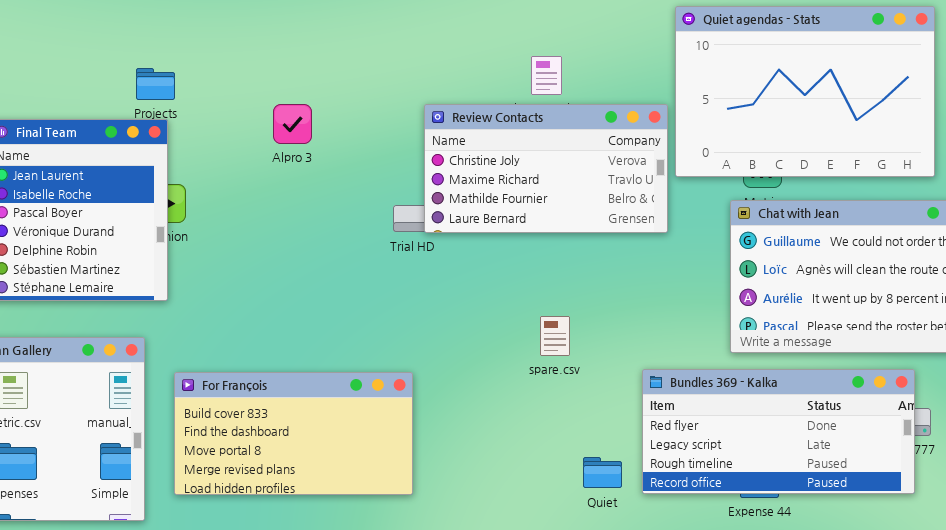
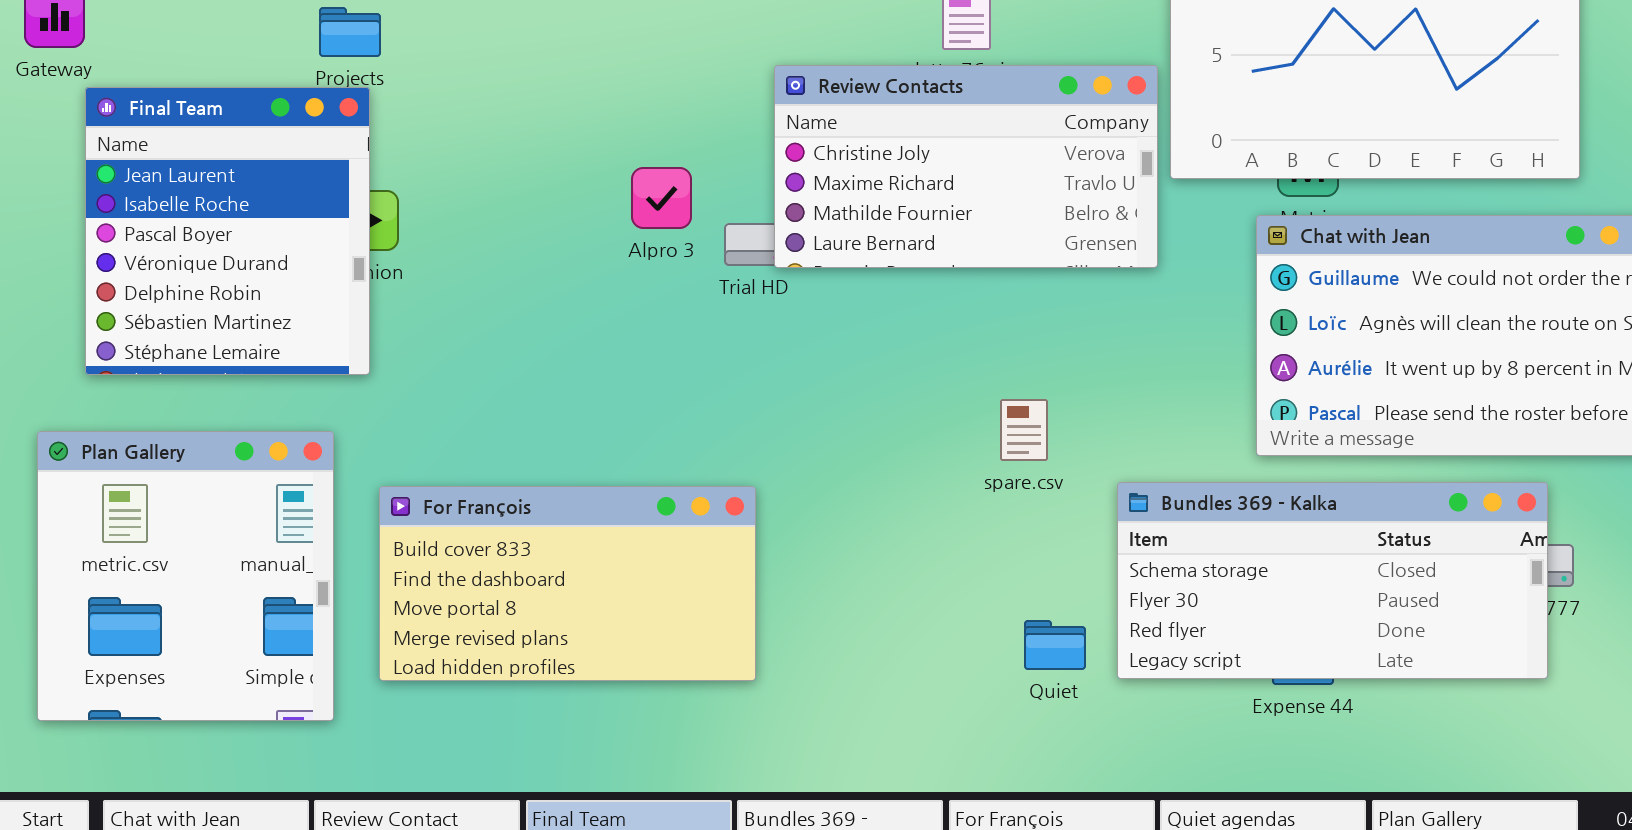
Alpro 3: [273,104,312,144] -> [631,167,692,229], moved
spare.csv: [540,316,570,356] -> [1000,399,1048,461], moved
Bundles 369 - Kalka: [642,369,915,494] -> [1117,482,1548,679], scrolled up 2 rows

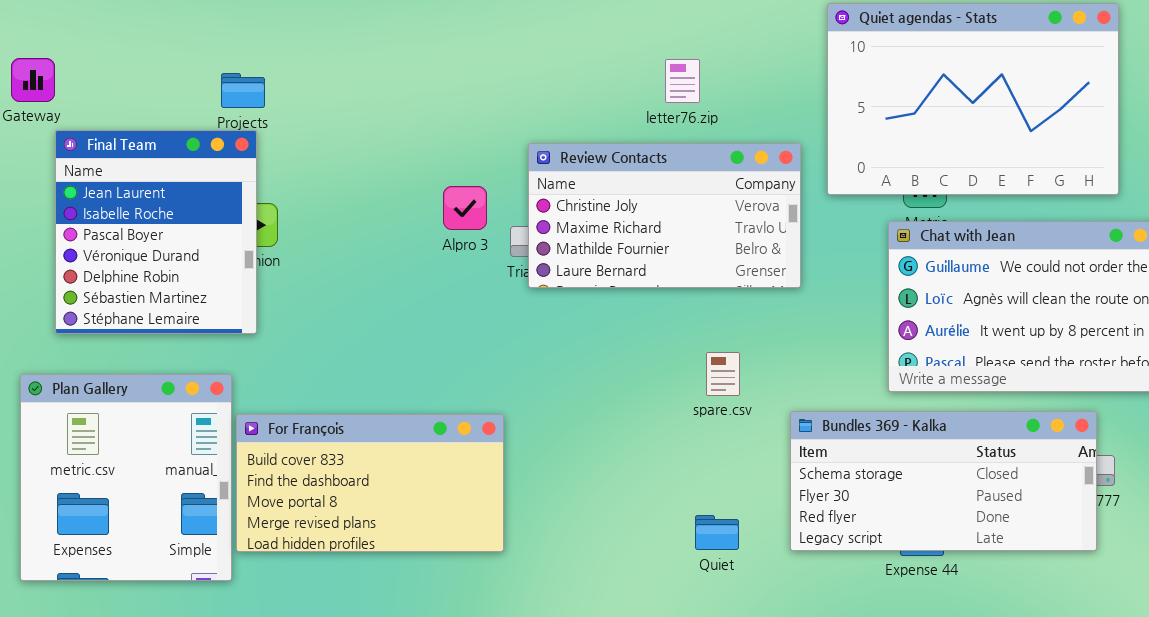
Review Contacts: [774,65,1158,268] -> [528,143,801,288], moved
For François: [379,486,756,681] -> [236,414,504,552], moved
Quiet: [1024,620,1086,670] -> [695,515,739,550], moved

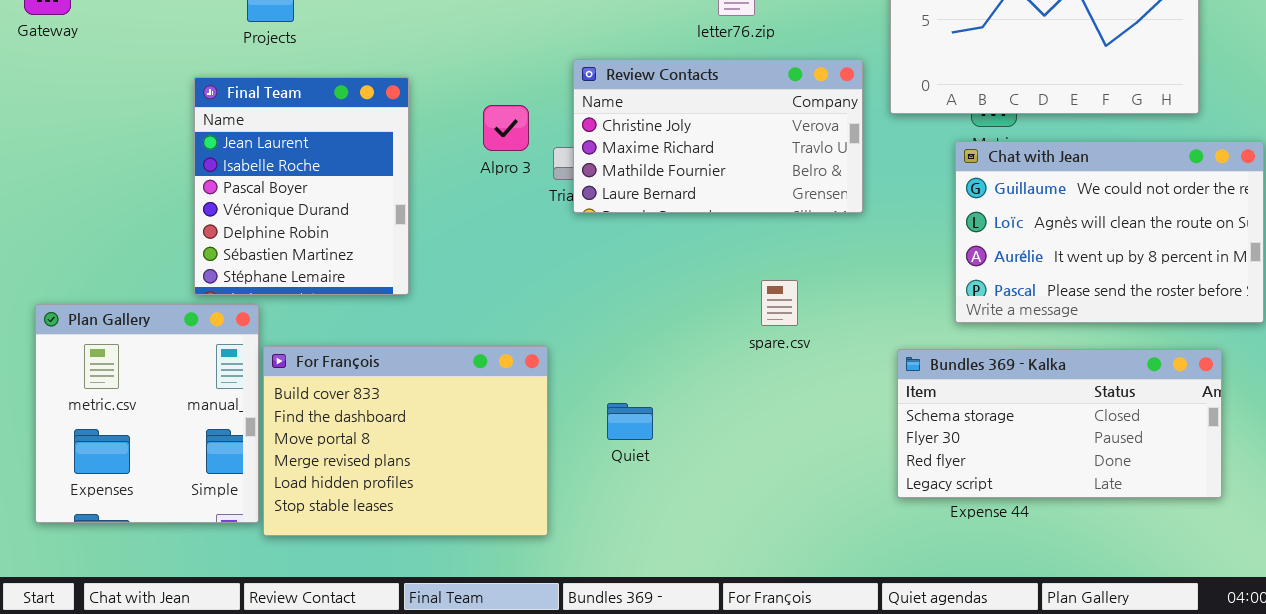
Final Team: [55,130,257,334] -> [194,77,409,295], moved
Bundles 369 - Kalka: [790,411,1097,551] -> [897,349,1222,498], moved
For François: [236,414,504,552] -> [263,346,548,536], resized
Quiet: [695,515,739,550] -> [607,403,653,440], moved

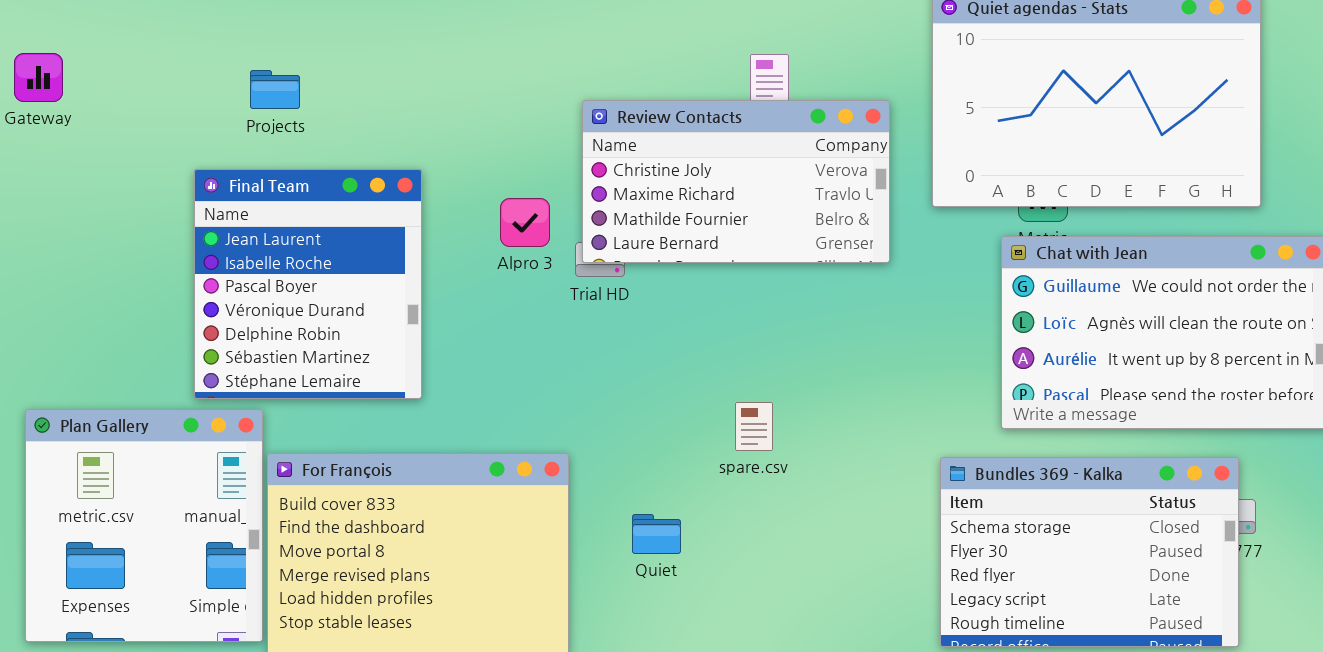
Review Contacts: [573,59,863,213] -> [582,100,890,263], moved
spare.csv: [761,280,798,326] -> [735,402,773,451], moved
Bundles 369 - Kalka: [897,349,1222,498] -> [940,457,1239,647], resized

